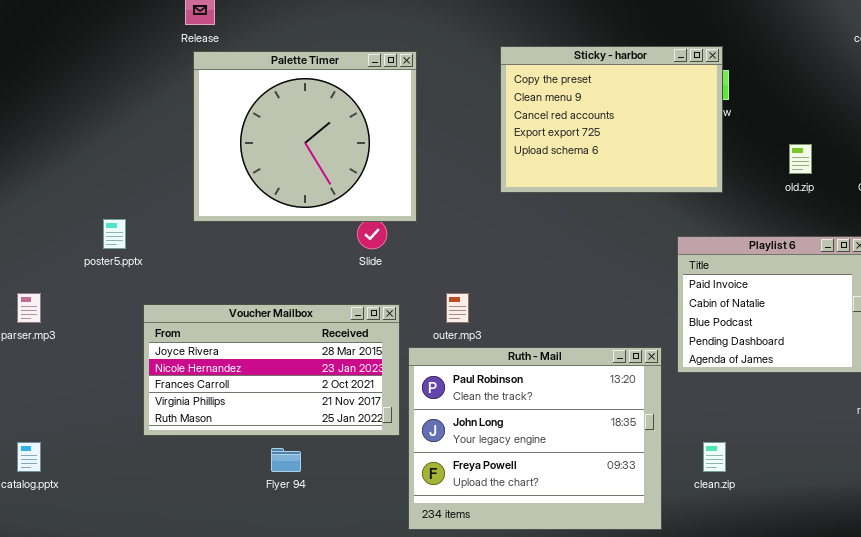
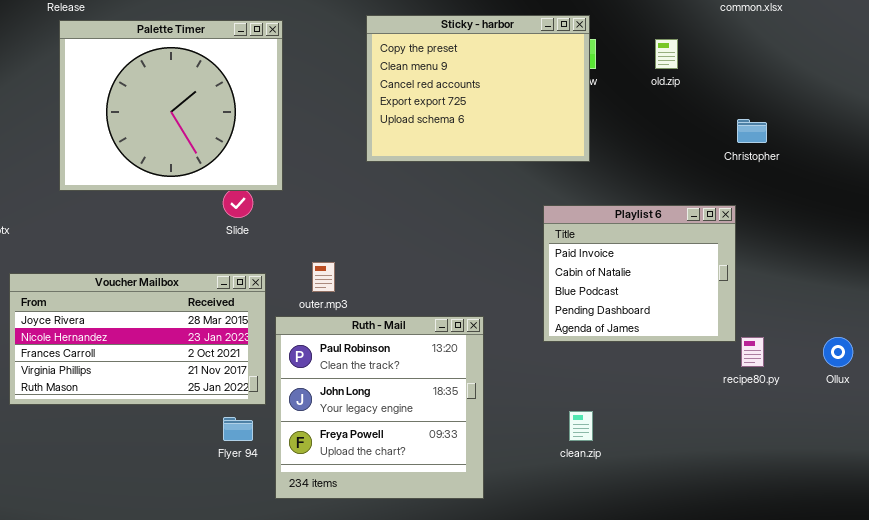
old.zip: [789,144,812,174] -> [655,39,678,69], moved
Ruth - Mail: [408,347,662,530] -> [275,316,484,499], resized
Flyer 94: [271,448,301,472] -> [223,417,253,441], moved

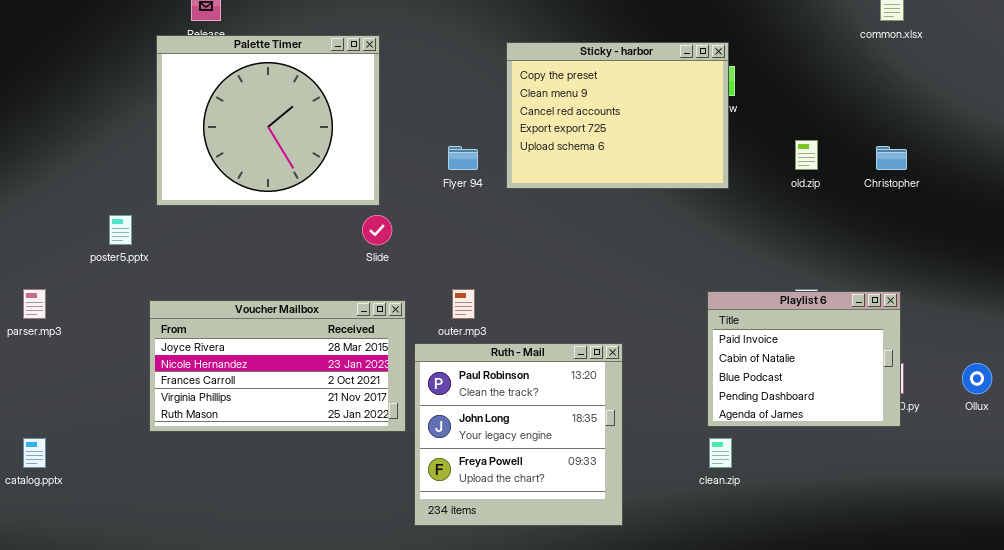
Palette Timer: [59,20,283,191] -> [156,35,380,206], moved
old.zip: [655,39,678,69] -> [795,140,818,170], moved
Playlist 6: [543,205,736,342] -> [707,291,901,427], moved
Flyer 94: [223,417,253,441] -> [448,146,478,170], moved

